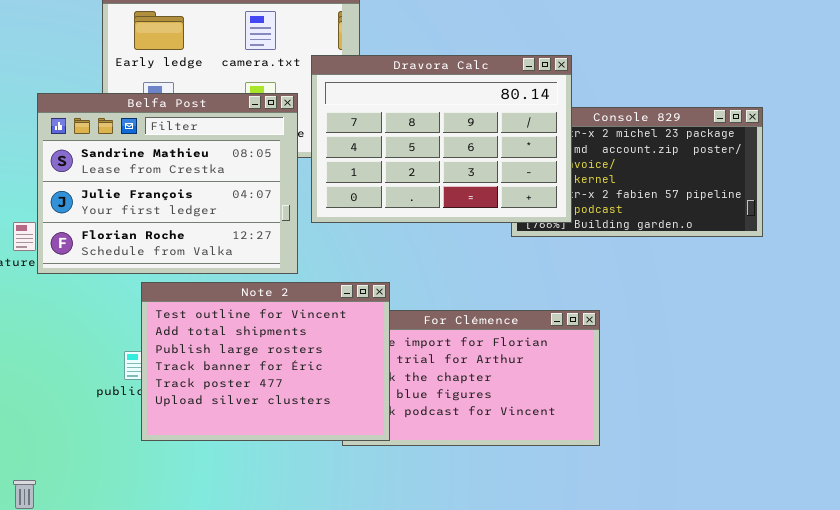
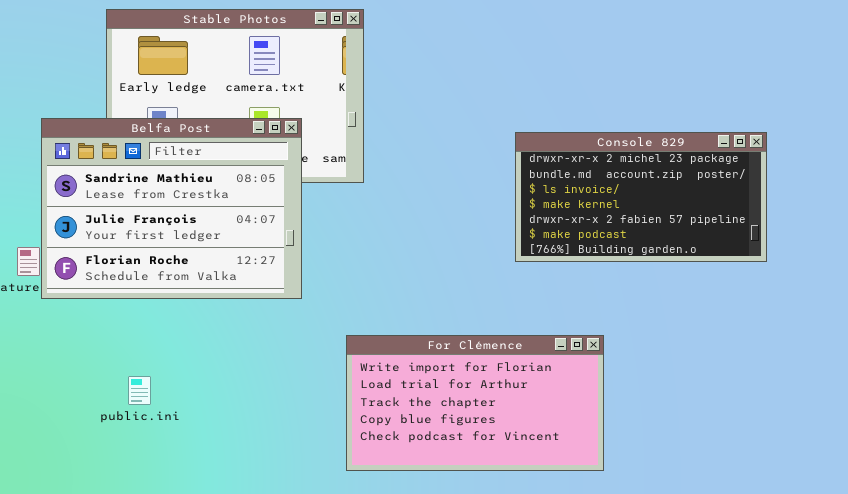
Dravora Calc: [311,55,572,223] -> none, closed
Note 2: [141,282,390,441] -> none, closed

